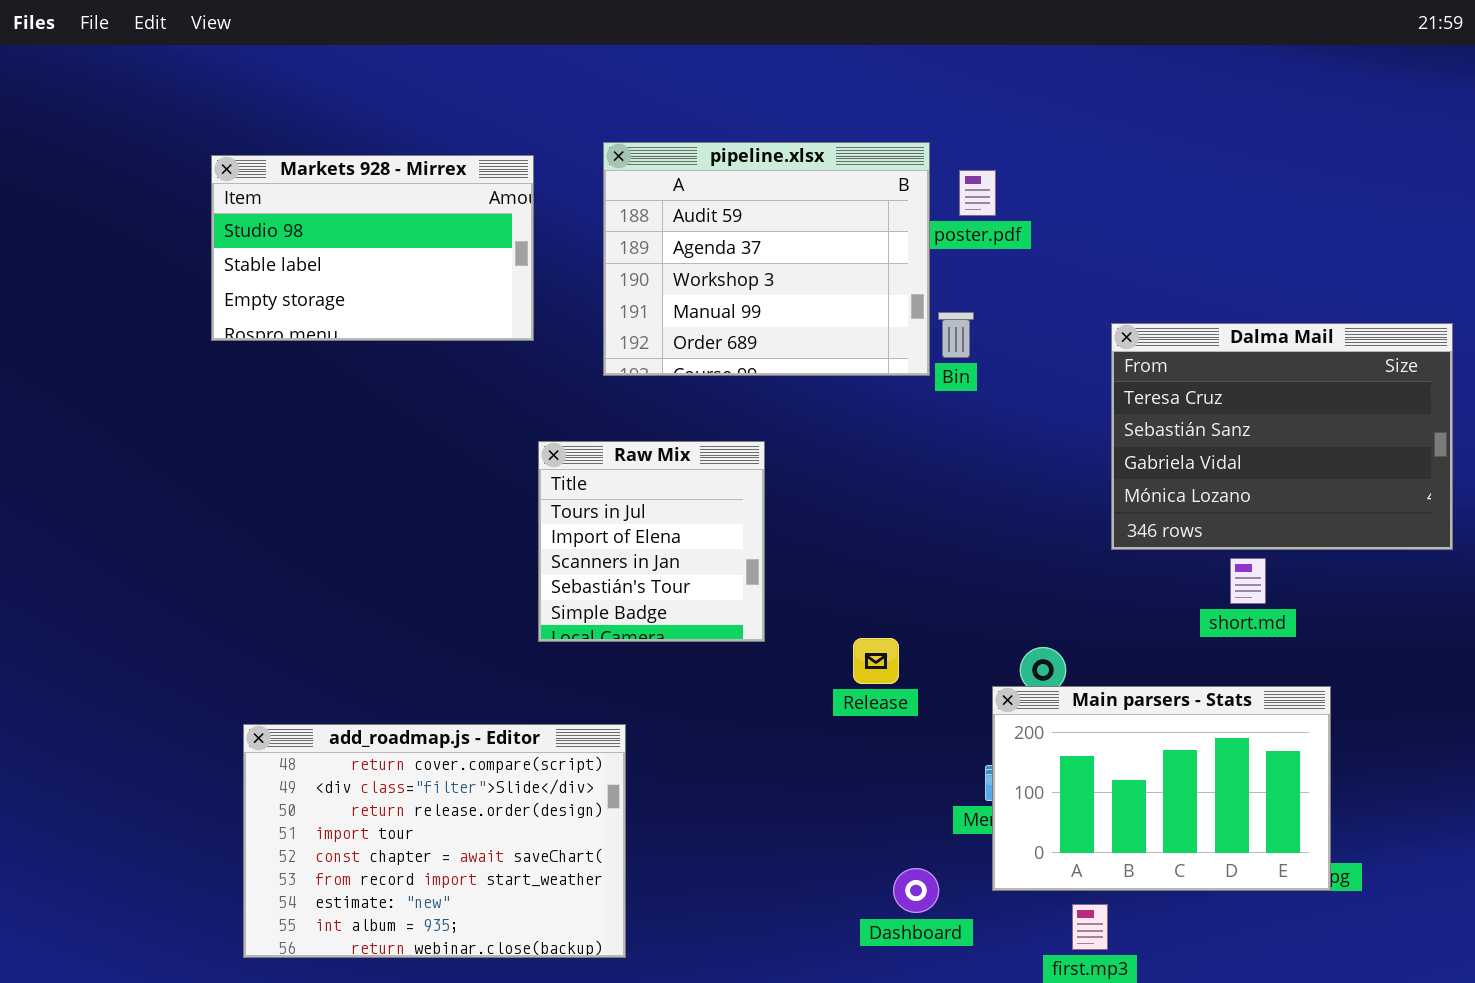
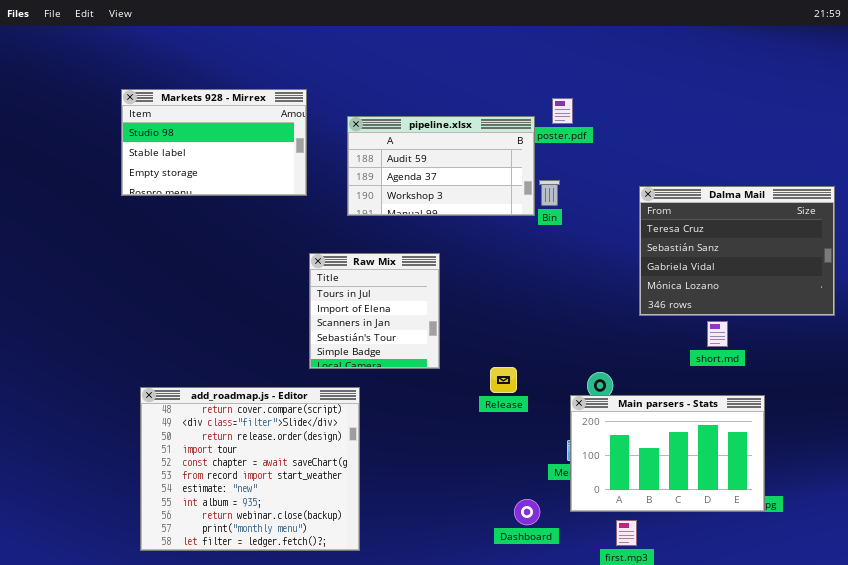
pipeline.xlsx: [603,142,930,376] -> [347,116,535,216], resized
add_roadmap.js - Editor: [243,724,626,958] -> [140,387,360,551], resized

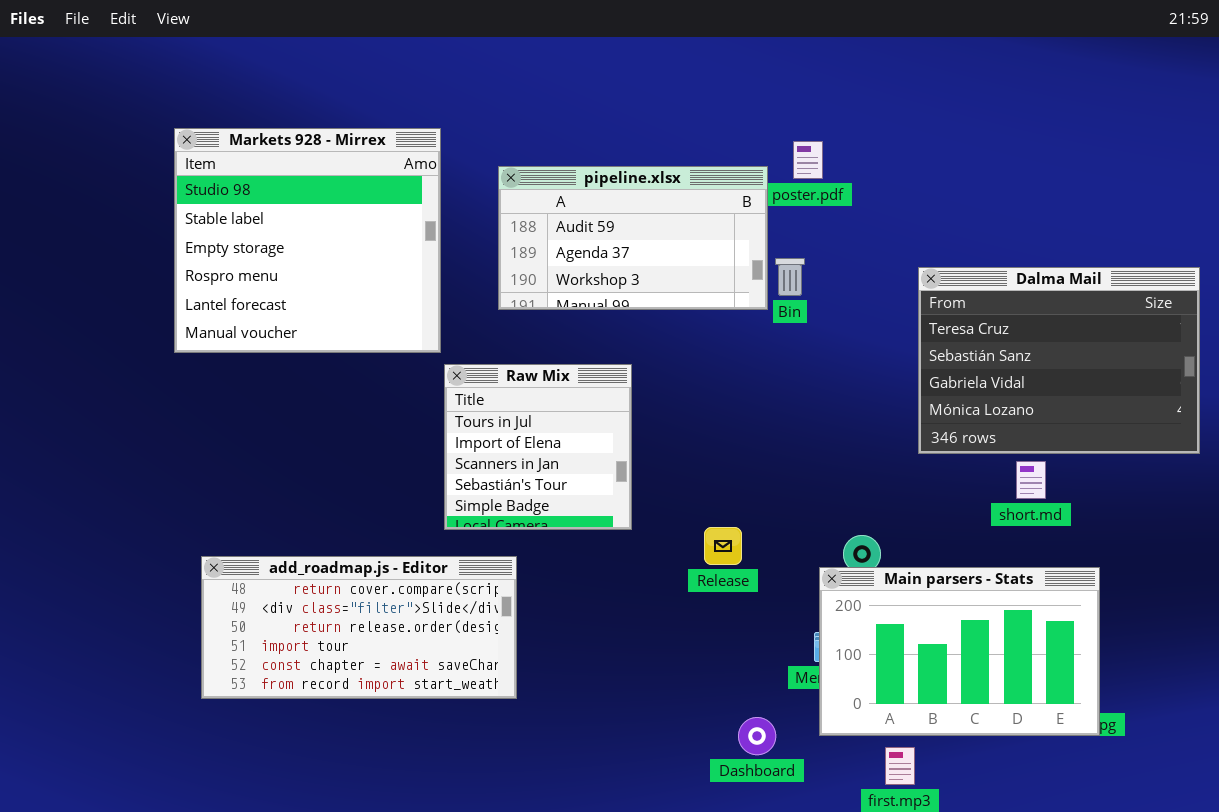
Markets 928 - Mirrex: [121,89,307,196] -> [174,128,441,353], resized
add_roadmap.js - Editor: [140,387,360,551] -> [201,556,517,699], resized

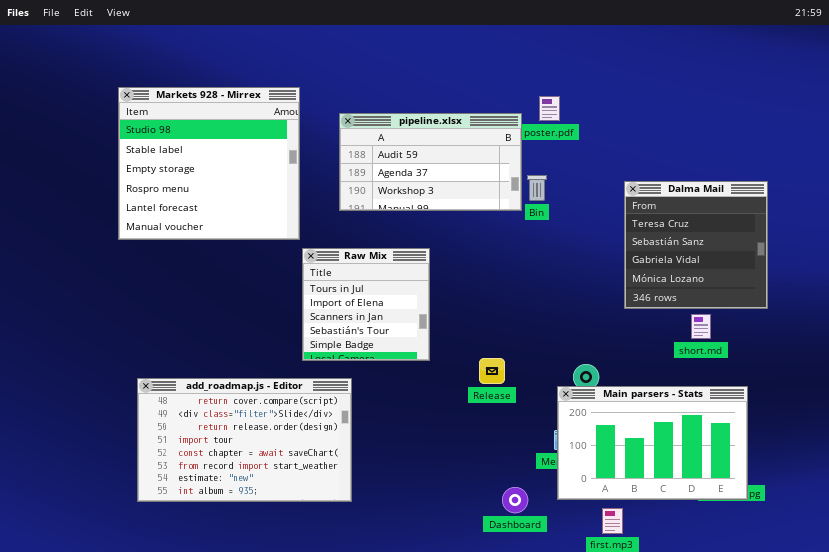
Dalma Mail: [918,267,1200,454] -> [624,181,768,309], resized
add_roadmap.js - Editor: [201,556,517,699] -> [137,378,352,502], resized

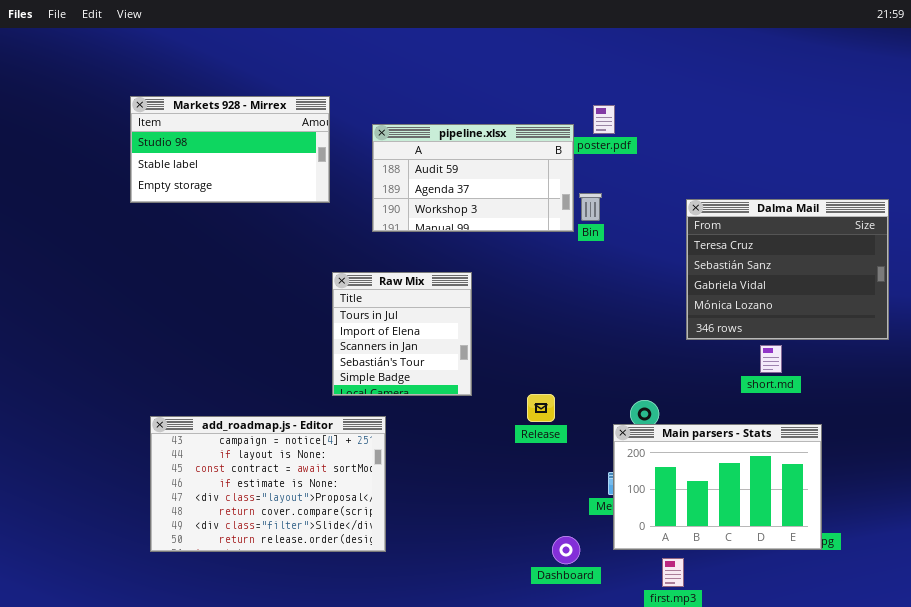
Markets 928 - Mirrex: [118,87,300,240] -> [130,96,330,203], resized
Dalma Mail: [624,181,768,309] -> [686,199,889,340], resized
add_roadmap.js - Editor: [137,378,352,502] -> [150,416,386,552], scrolled up 5 rows

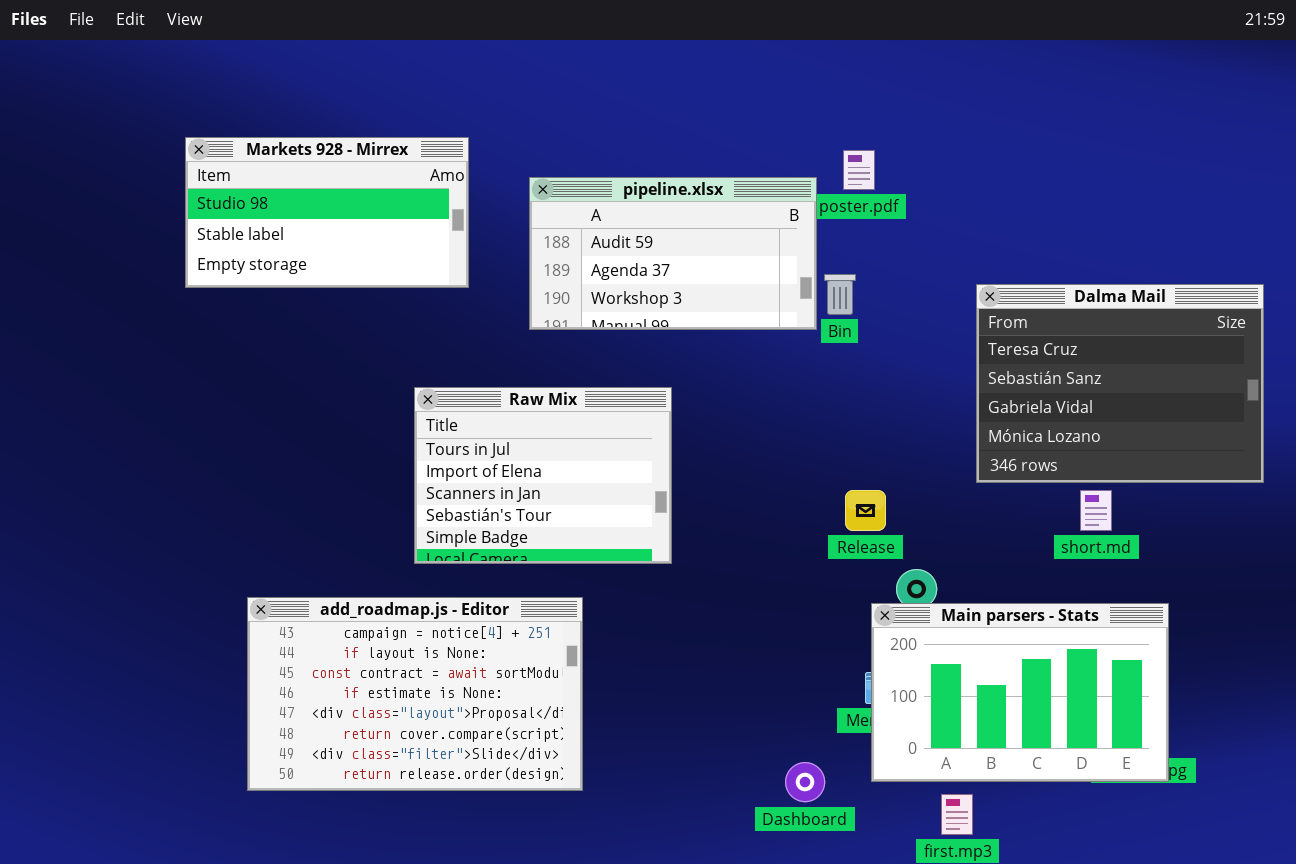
Raw Mix: [332,272,472,396] -> [414,387,672,564], resized
Release: [527,394,555,422] -> [845,490,886,531], moved
add_roadmap.js - Editor: [150,416,386,552] -> [247,597,583,791], moved

